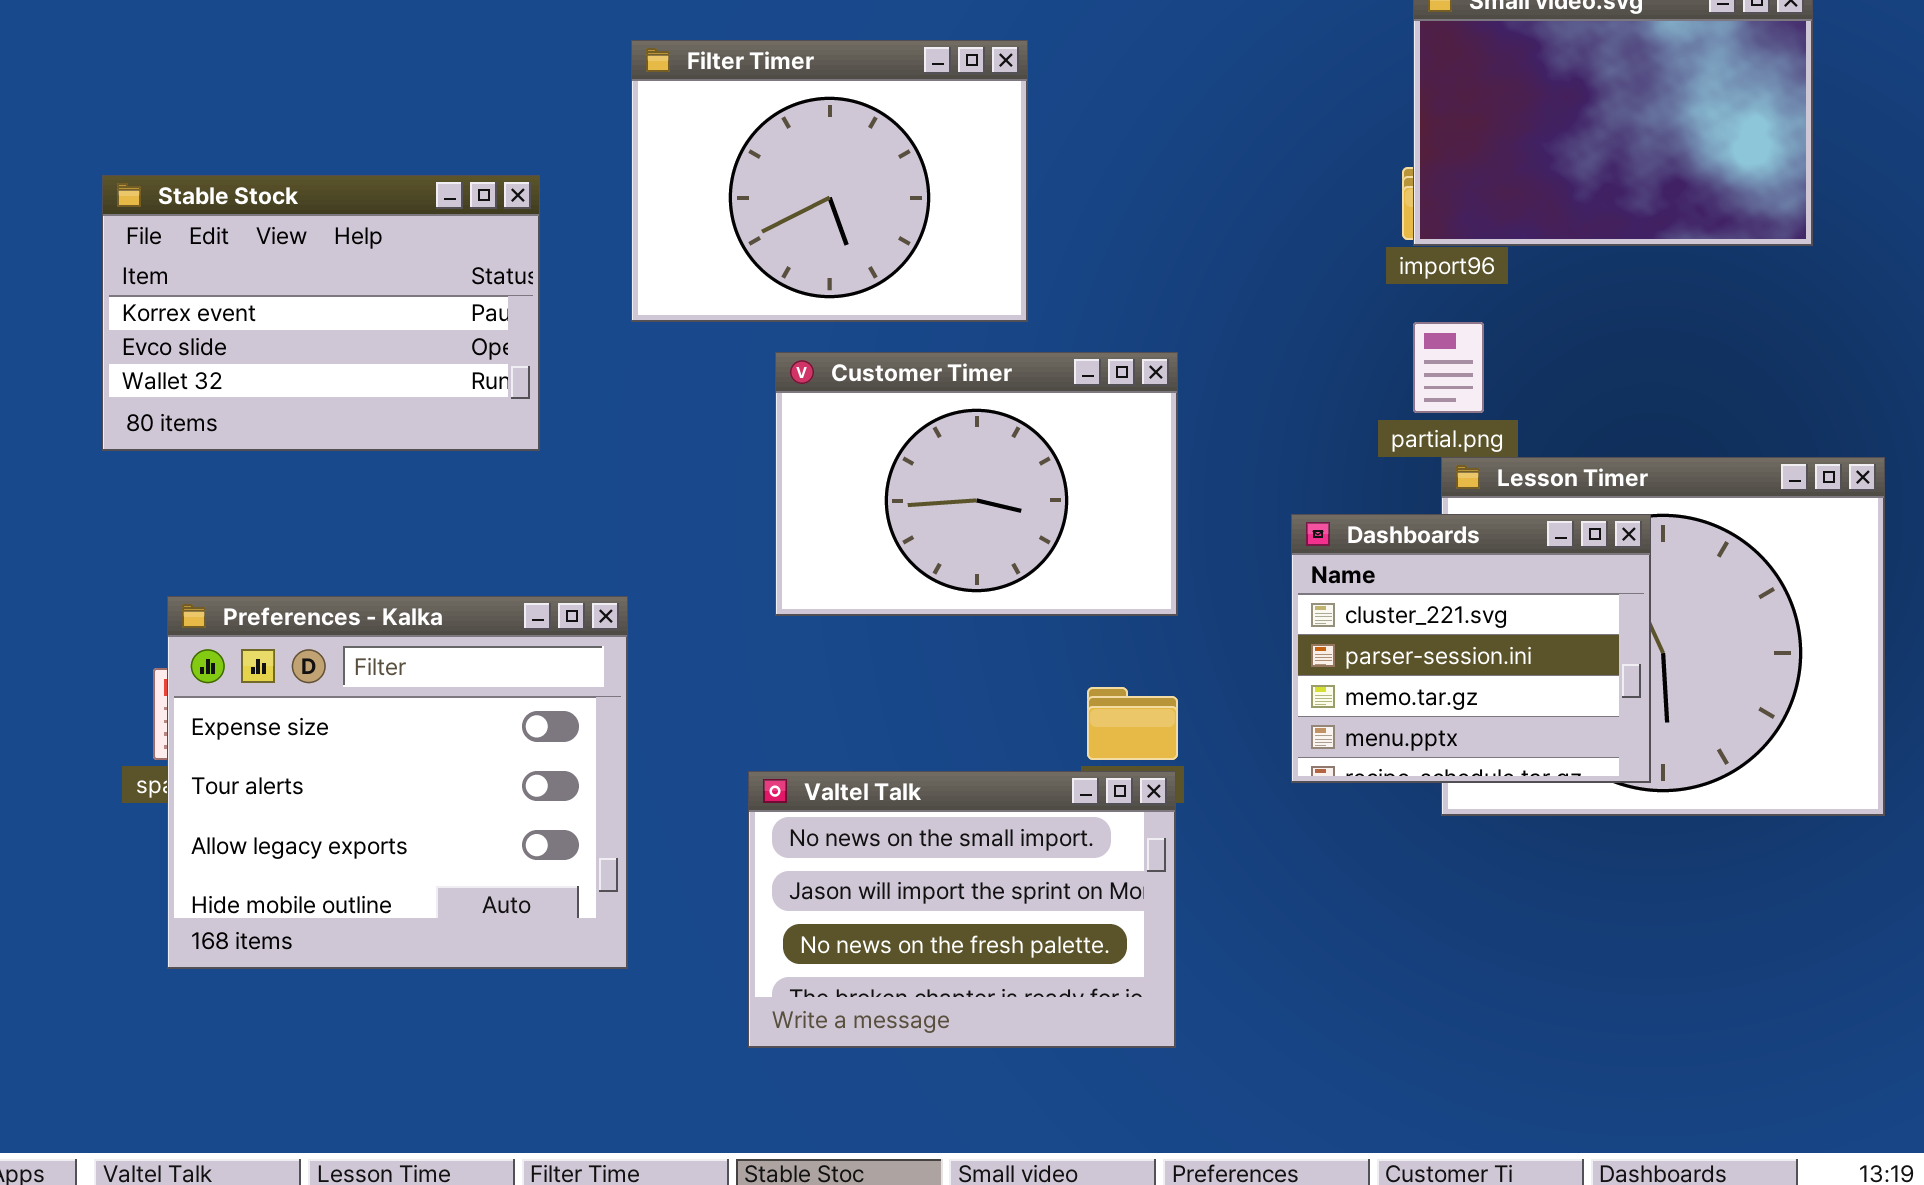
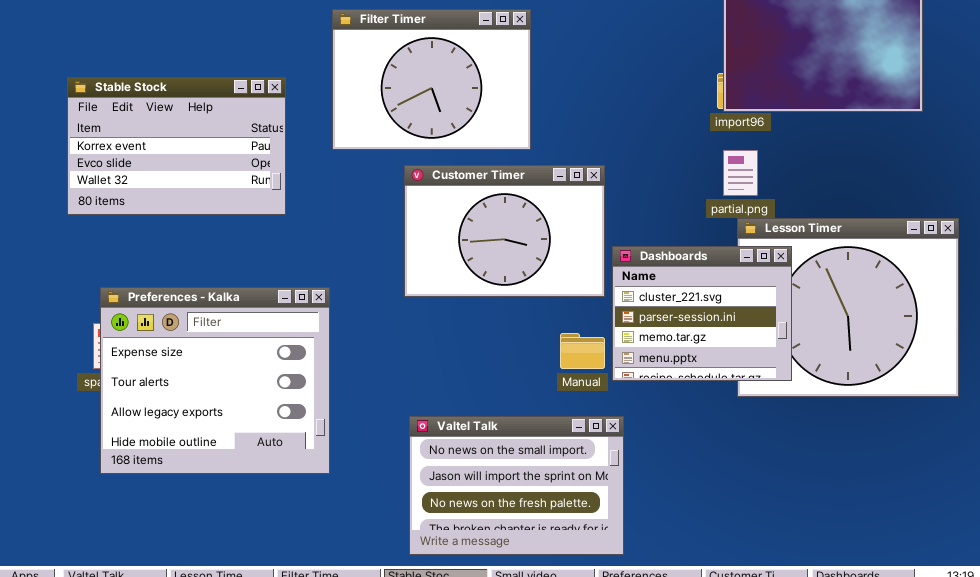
Dashboards: [1291,514,1651,783] -> [612,246,792,381], moved
Valtel Talk: [748,771,1176,1048] -> [409,416,624,555], moved

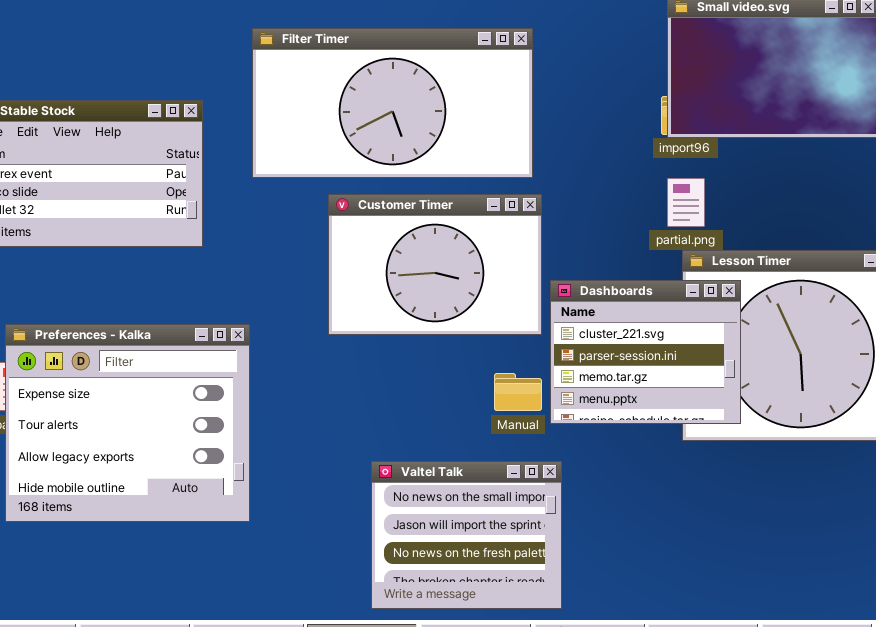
Filter Timer: [332,9,531,150] -> [252,28,533,178], resized
Valtel Talk: [409,416,624,555] -> [371,461,562,609], resized

